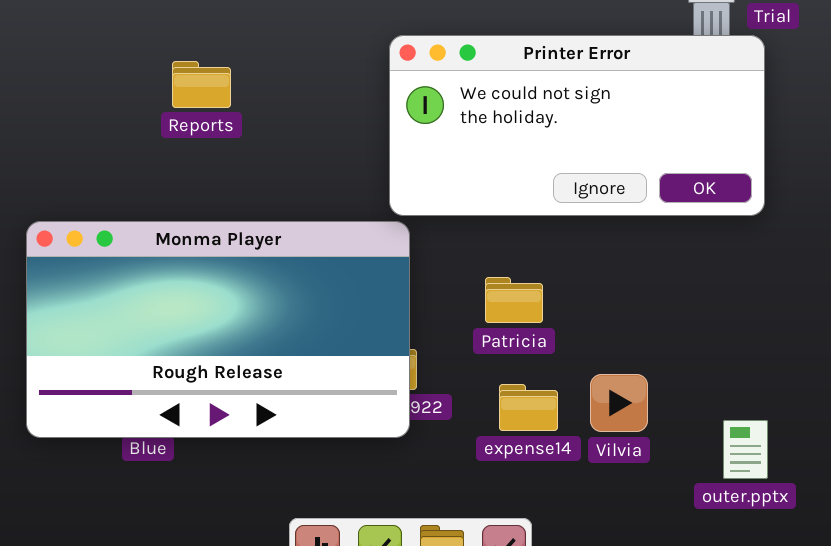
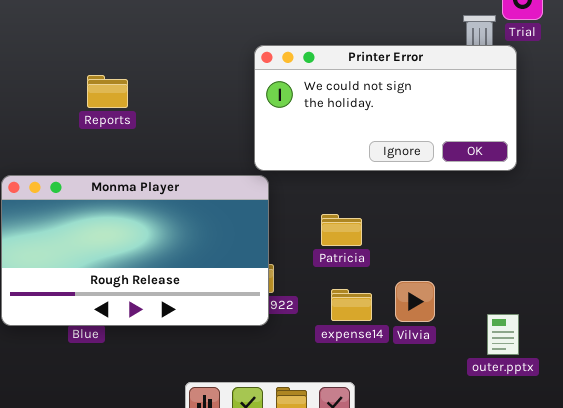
Reports: [172,61,231,108] -> [87,75,128,108], moved

